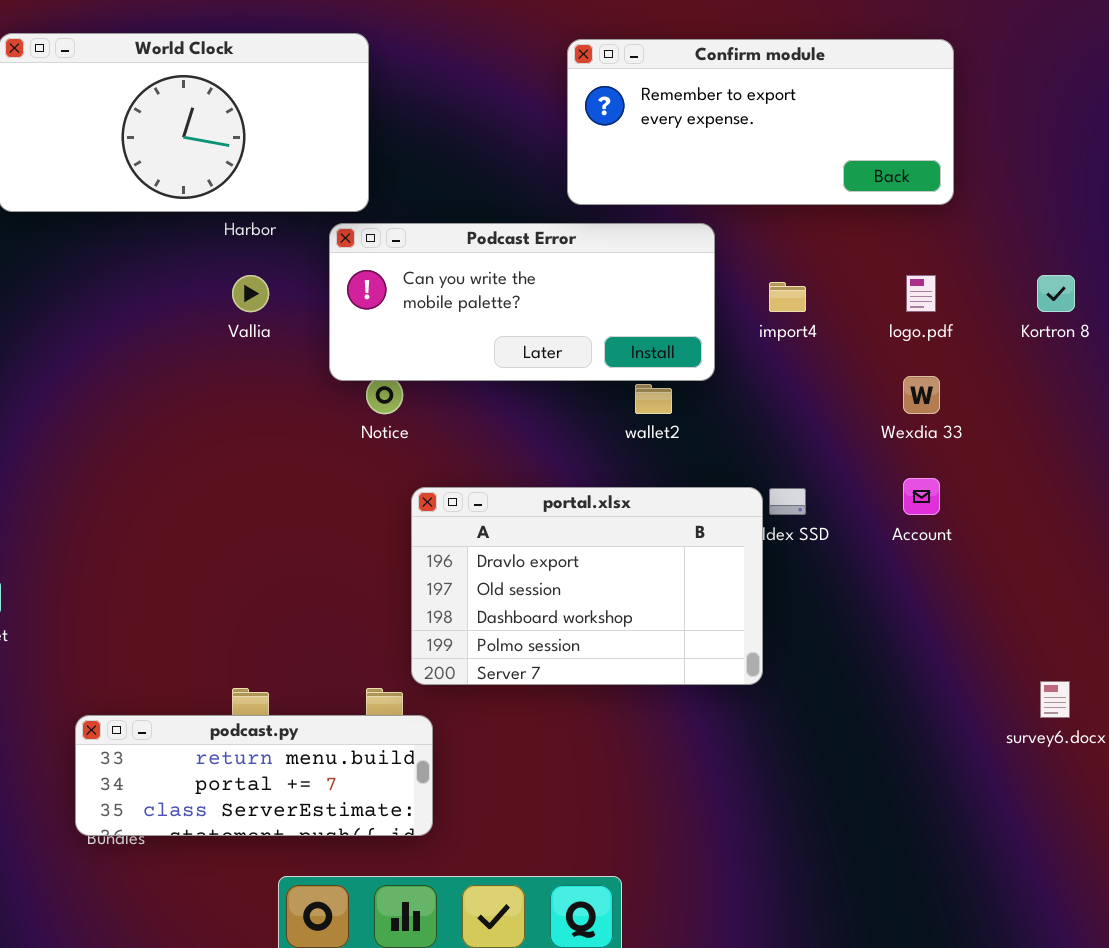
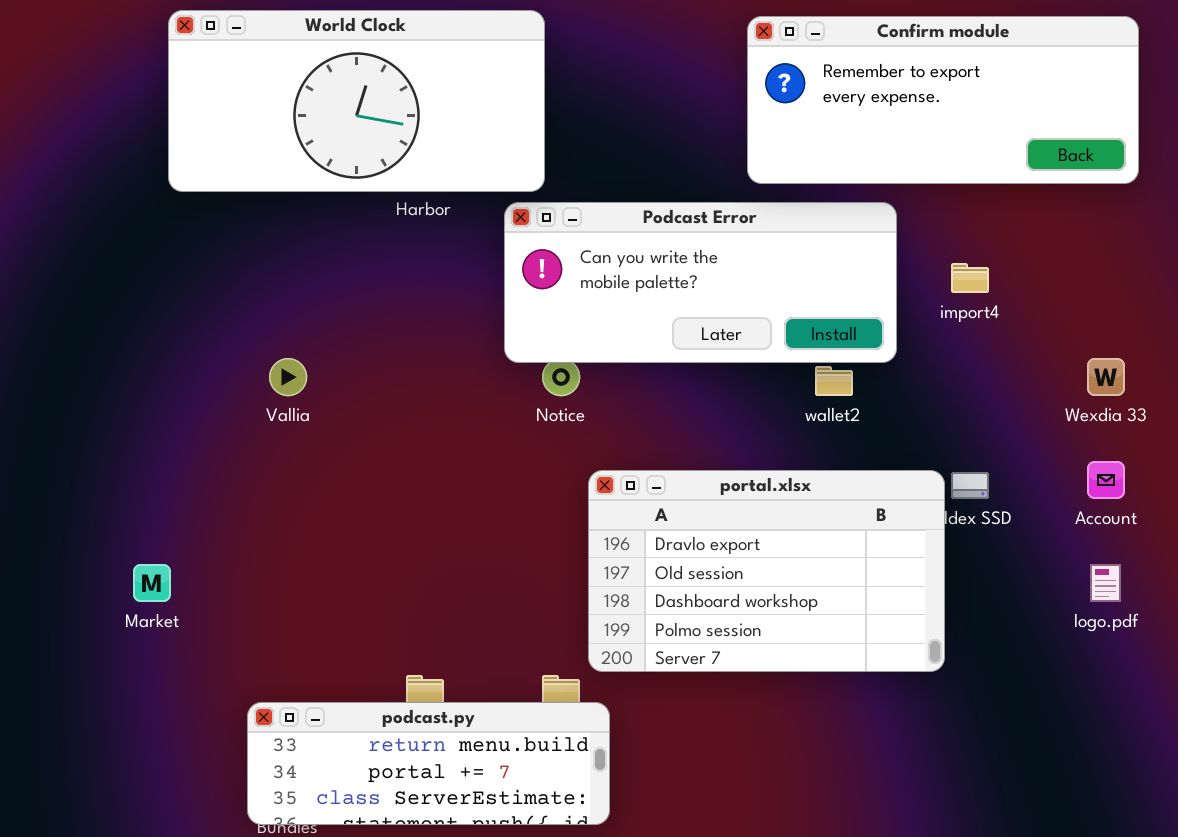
Vallia: [232,275,269,312] -> [269,358,307,396], moved
logo.pdf: [906,275,936,312] -> [1090,564,1121,602], moved

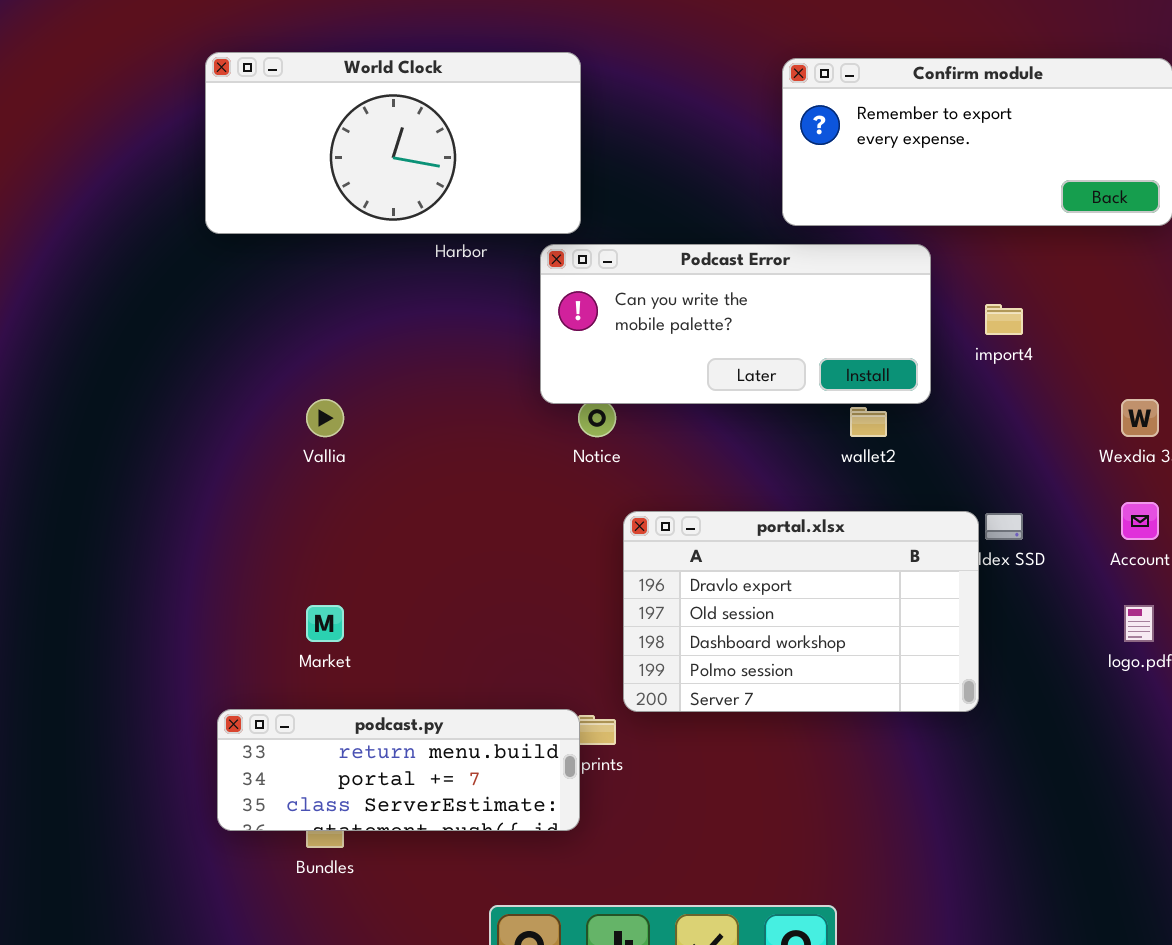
Market: [133,564,171,602] -> [306,605,344,642], moved
podcast.py: [247,702,610,825] -> [217,709,580,831], moved

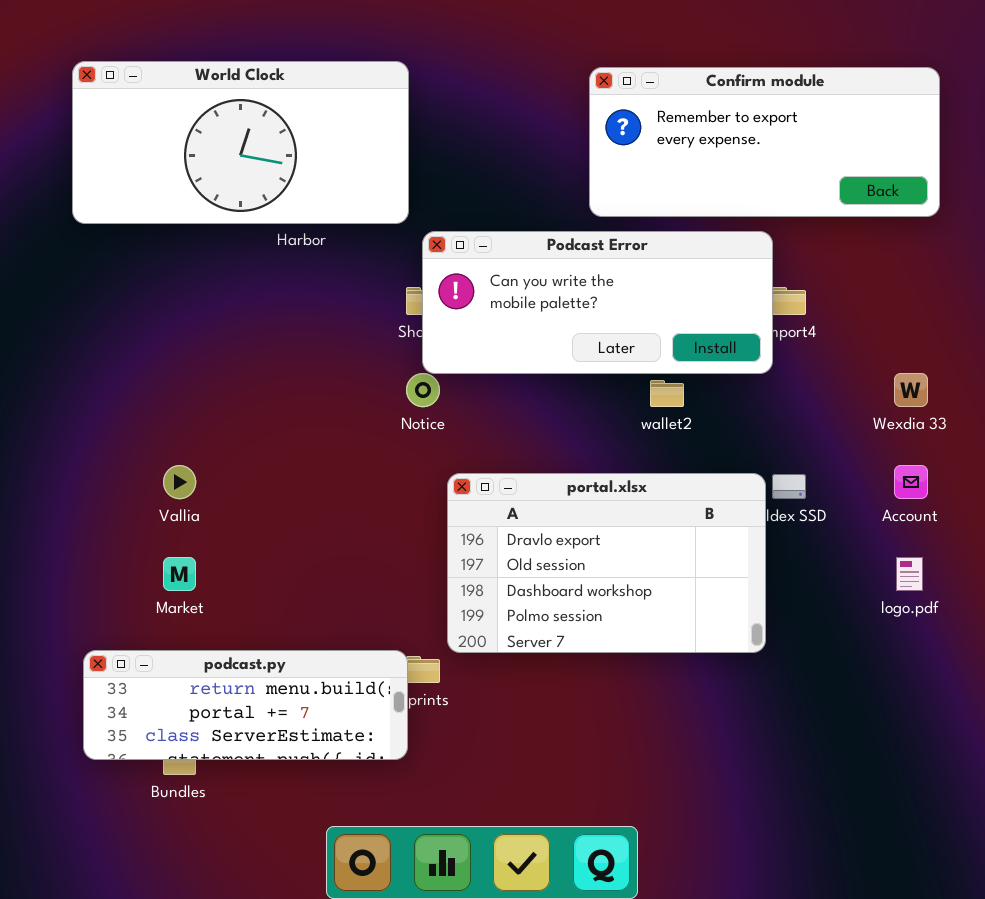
Podcast Error: [540,244,931,404] -> [422,231,773,374], moved
Vallia: [306,399,344,437] -> [163,465,196,499], moved

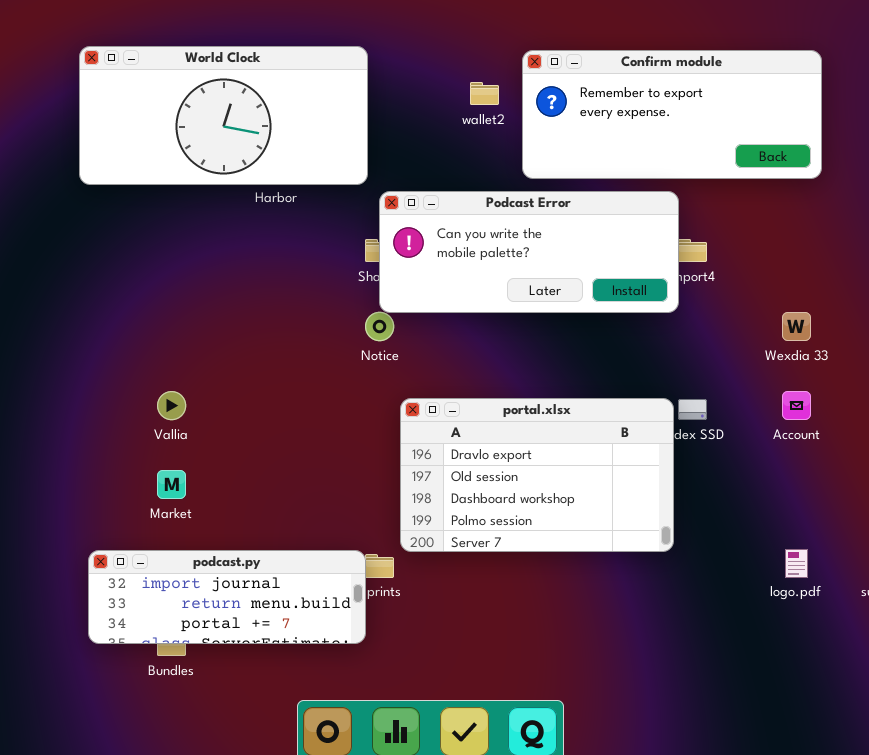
wallet2: [650,380,684,407] -> [470,82,499,105], moved
logo.pdf: [896,557,923,591] -> [785,549,808,578], moved
podcast.py: [83,650,408,760] -> [88,550,366,644], scrolled up 1 row

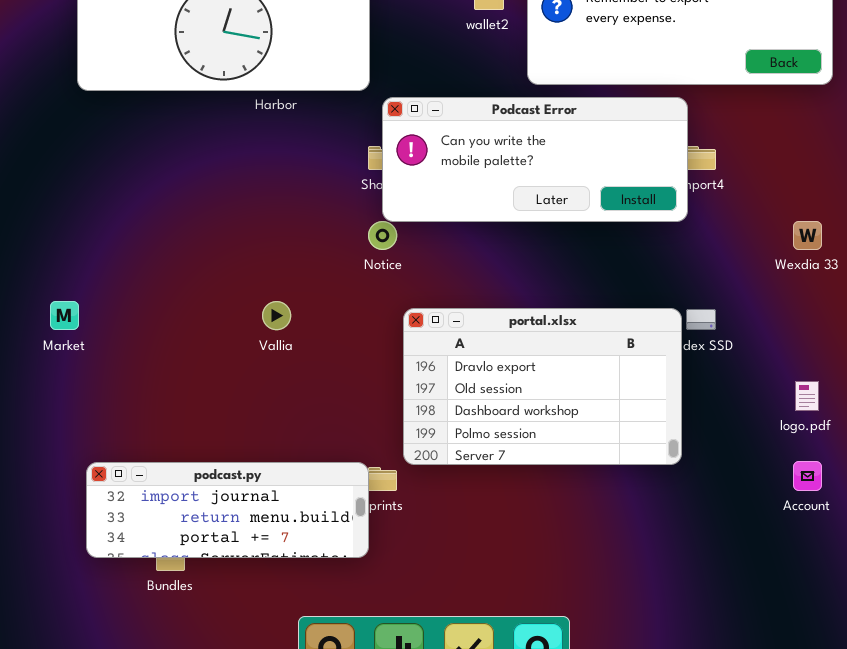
Vallia: [157,391,186,420] -> [262,301,291,330], moved
Account: [782,391,811,420] -> [793,461,822,491], moved
Market: [157,470,186,499] -> [50,301,79,330], moved
logo.pdf: [785,549,808,578] -> [795,381,819,411], moved

